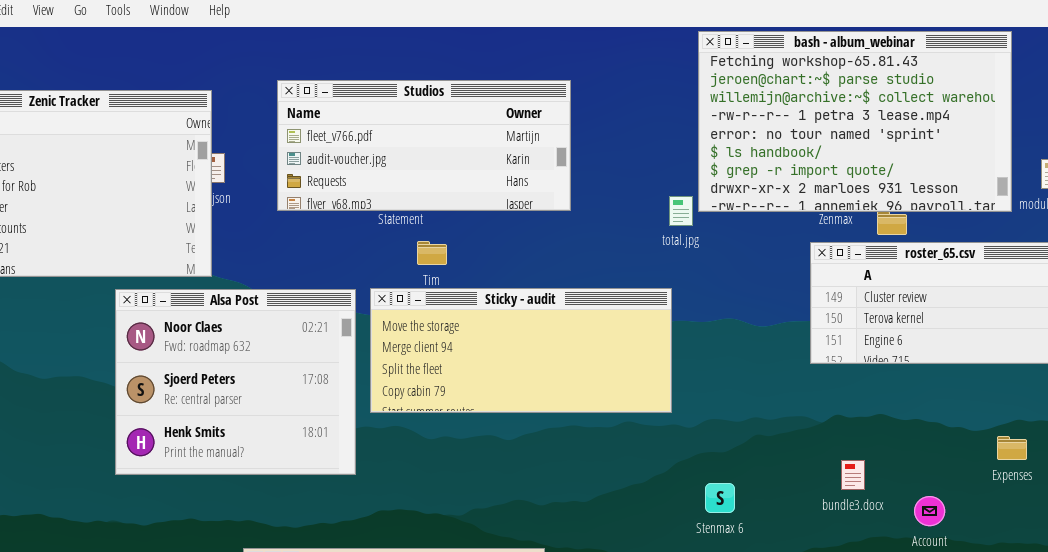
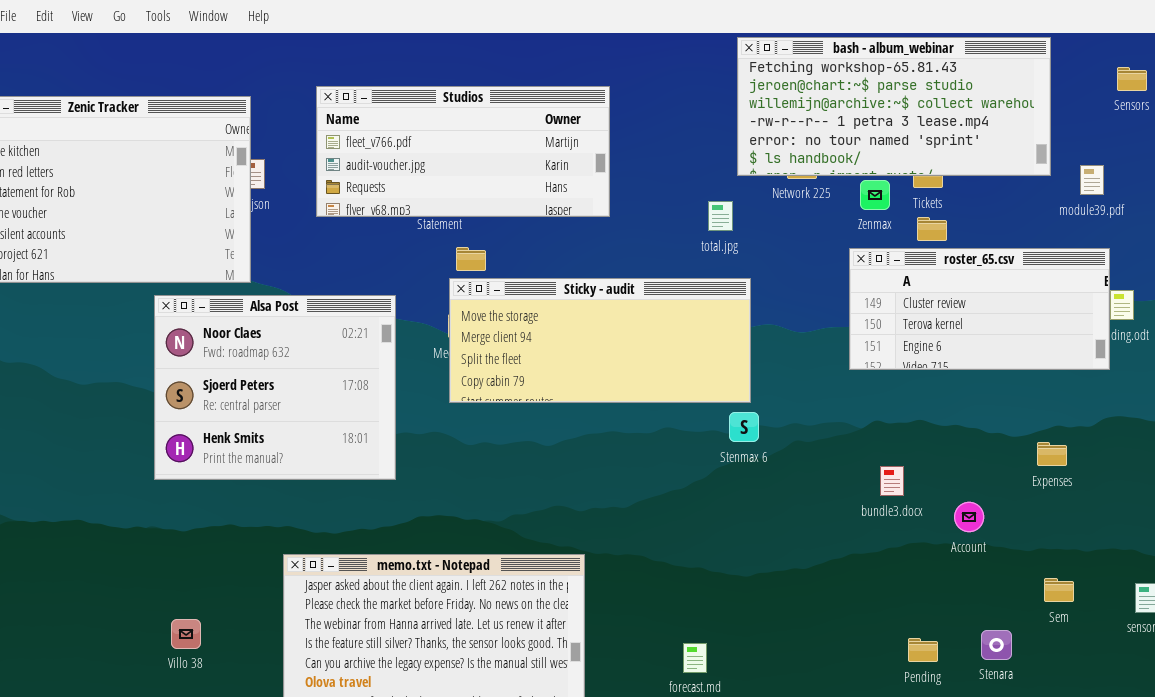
bash - album_webinar: [698,31,1012,212] -> [737,37,1051,176], resized
Sticky - audit: [370,288,672,413] -> [449,278,751,403], moved
Stenmax 6: [705,483,735,513] -> [729,412,759,442], moved

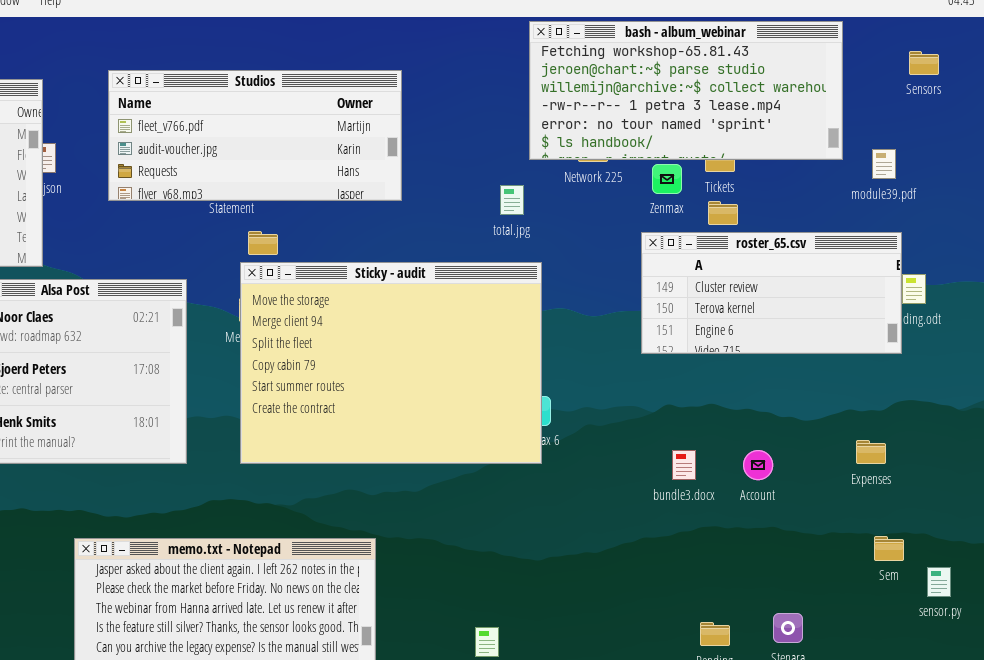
Sticky - audit: [449,278,751,403] -> [240,262,542,464], resized
Expenses: [1037,442,1067,466] -> [856,440,886,464], moved
Account: [954,502,984,532] -> [743,450,773,480], moved
Sem: [1044,578,1074,602] -> [874,536,904,561], moved

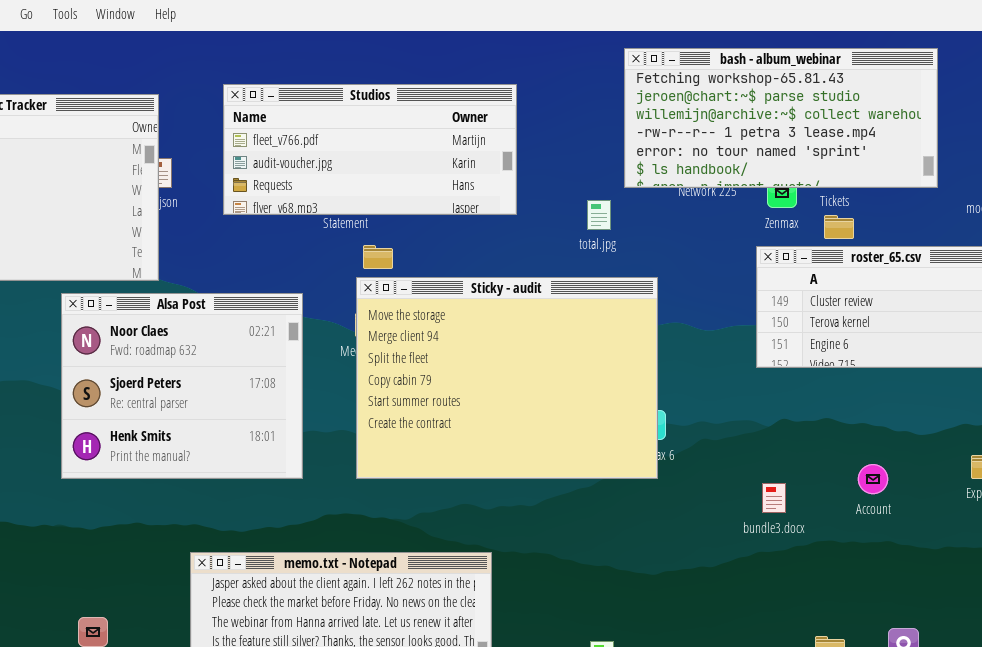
bash - album_webinar: [529,21,843,160] -> [624,48,938,188], moved
total.jpg: [500,185,524,215] -> [587,200,611,230], moved
bundle3.docx: [672,450,696,480] -> [762,483,786,513], moved

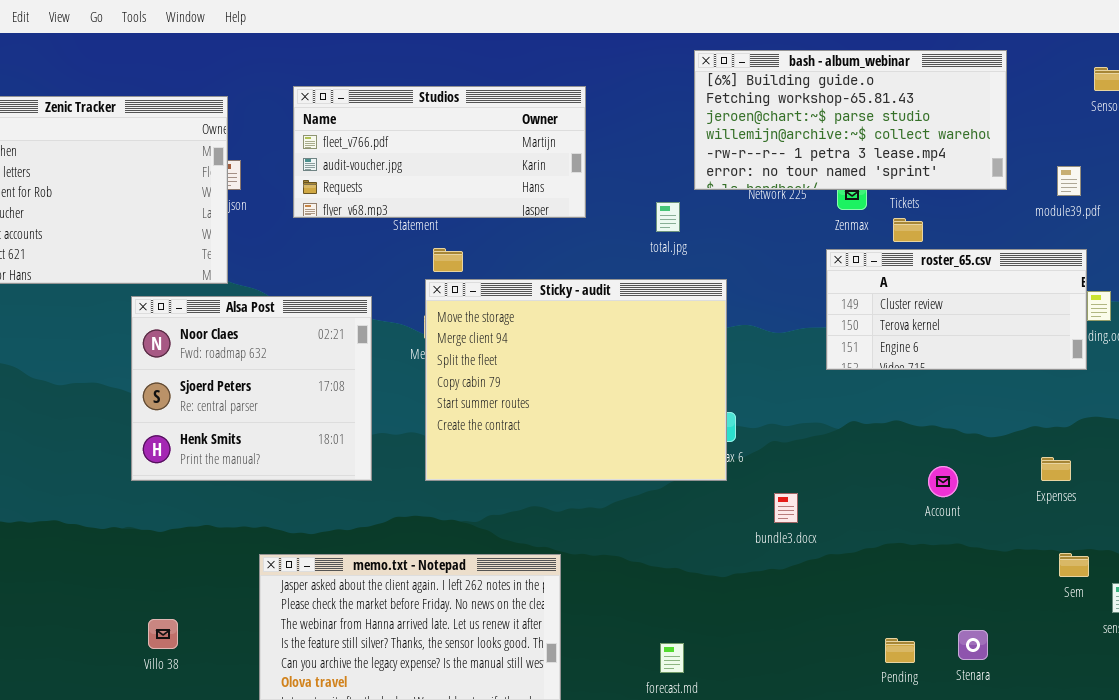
bash - album_webinar: [624,48,938,188] -> [694,50,1007,190], scrolled up 1 row
bundle3.docx: [762,483,786,513] -> [774,493,798,523], moved

